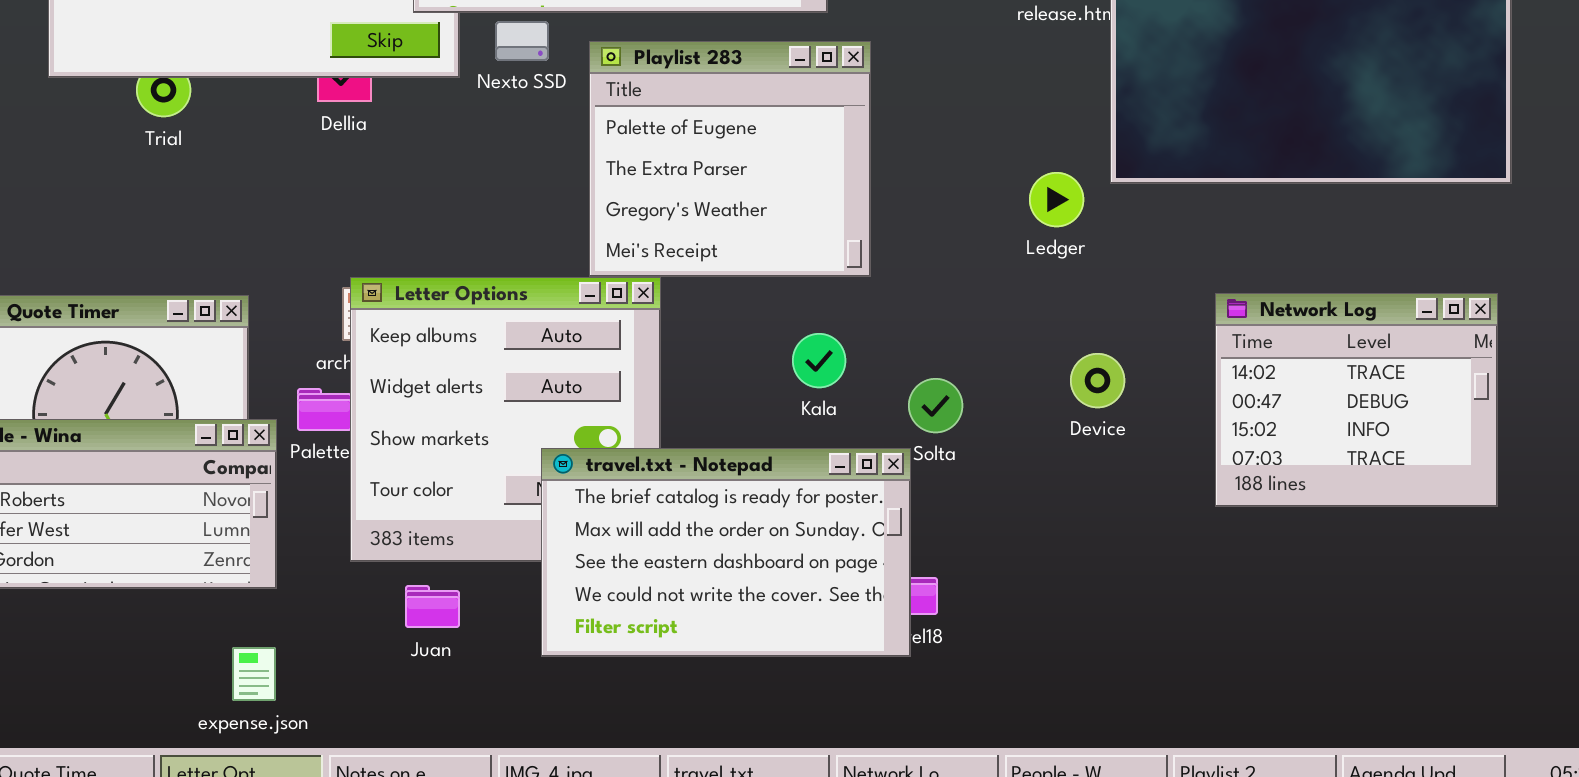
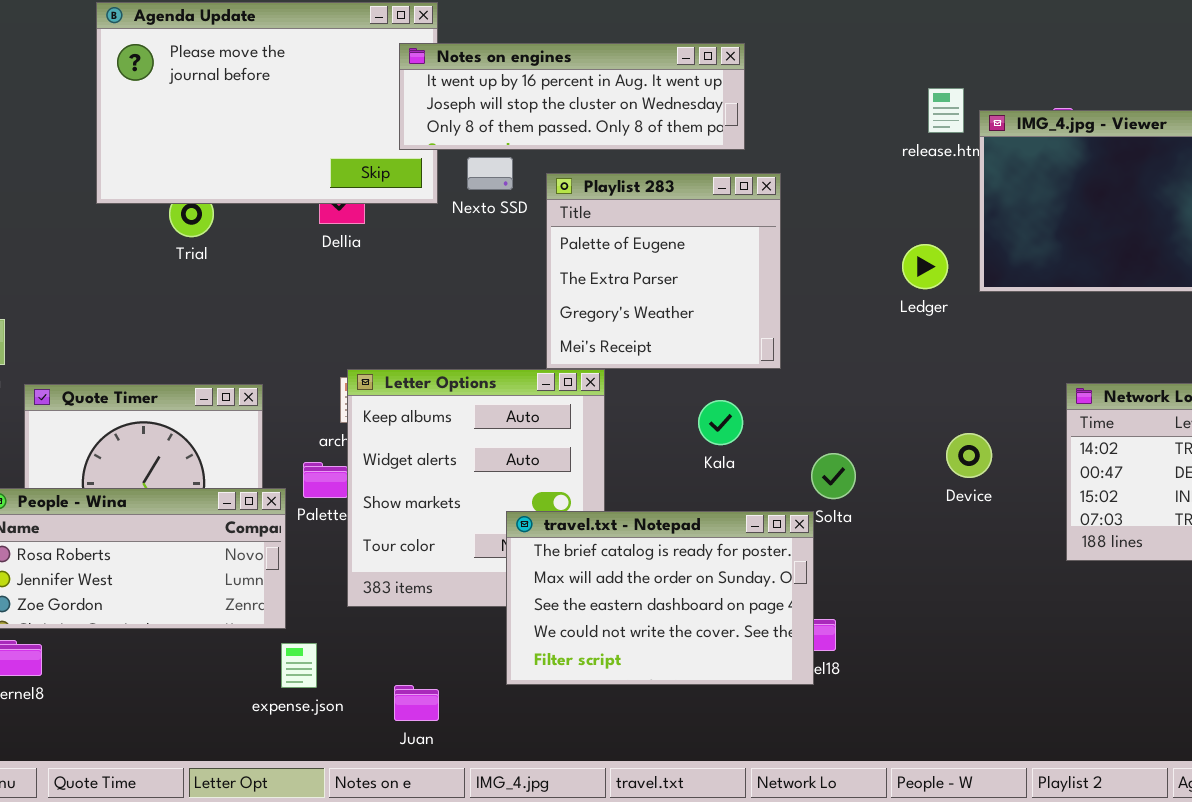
Ledger: [1029,172,1084,227] -> [902,244,948,289], moved
Kala: [792,333,846,388] -> [698,400,743,445], moved
Juan: [405,585,460,628] -> [394,685,439,721], moved
expense.json: [232,647,276,701] -> [281,643,317,688], moved

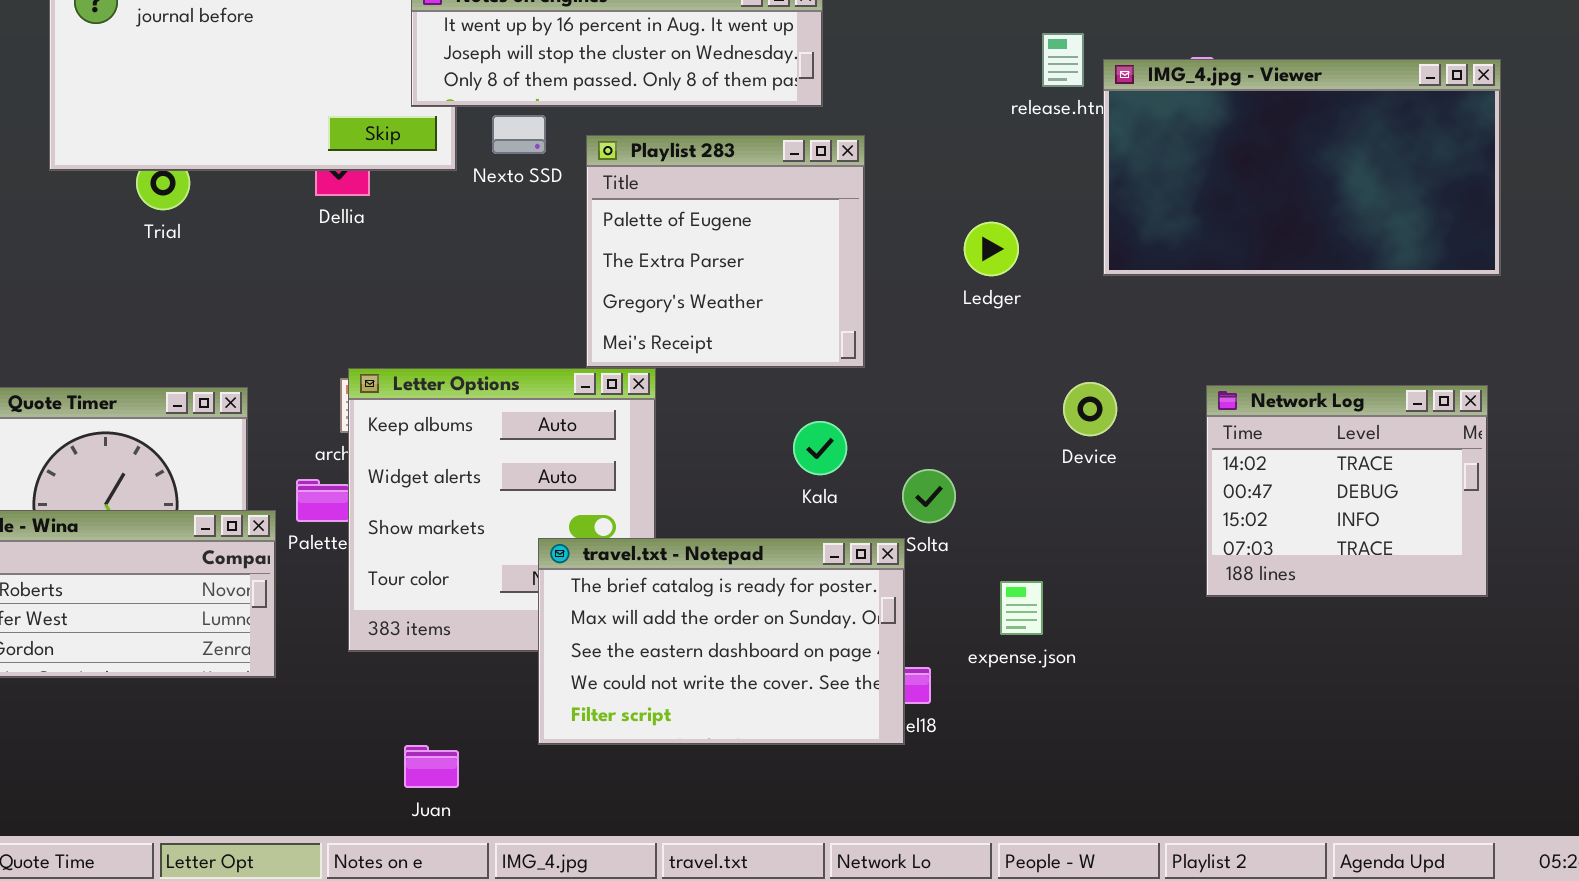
Ledger: [902,244,948,289] -> [964,222,1019,276], moved
Kala: [698,400,743,445] -> [793,421,847,475], moved
Device: [946,433,992,478] -> [1063,382,1117,436], moved
expense.json: [281,643,317,688] -> [1000,581,1043,635], moved

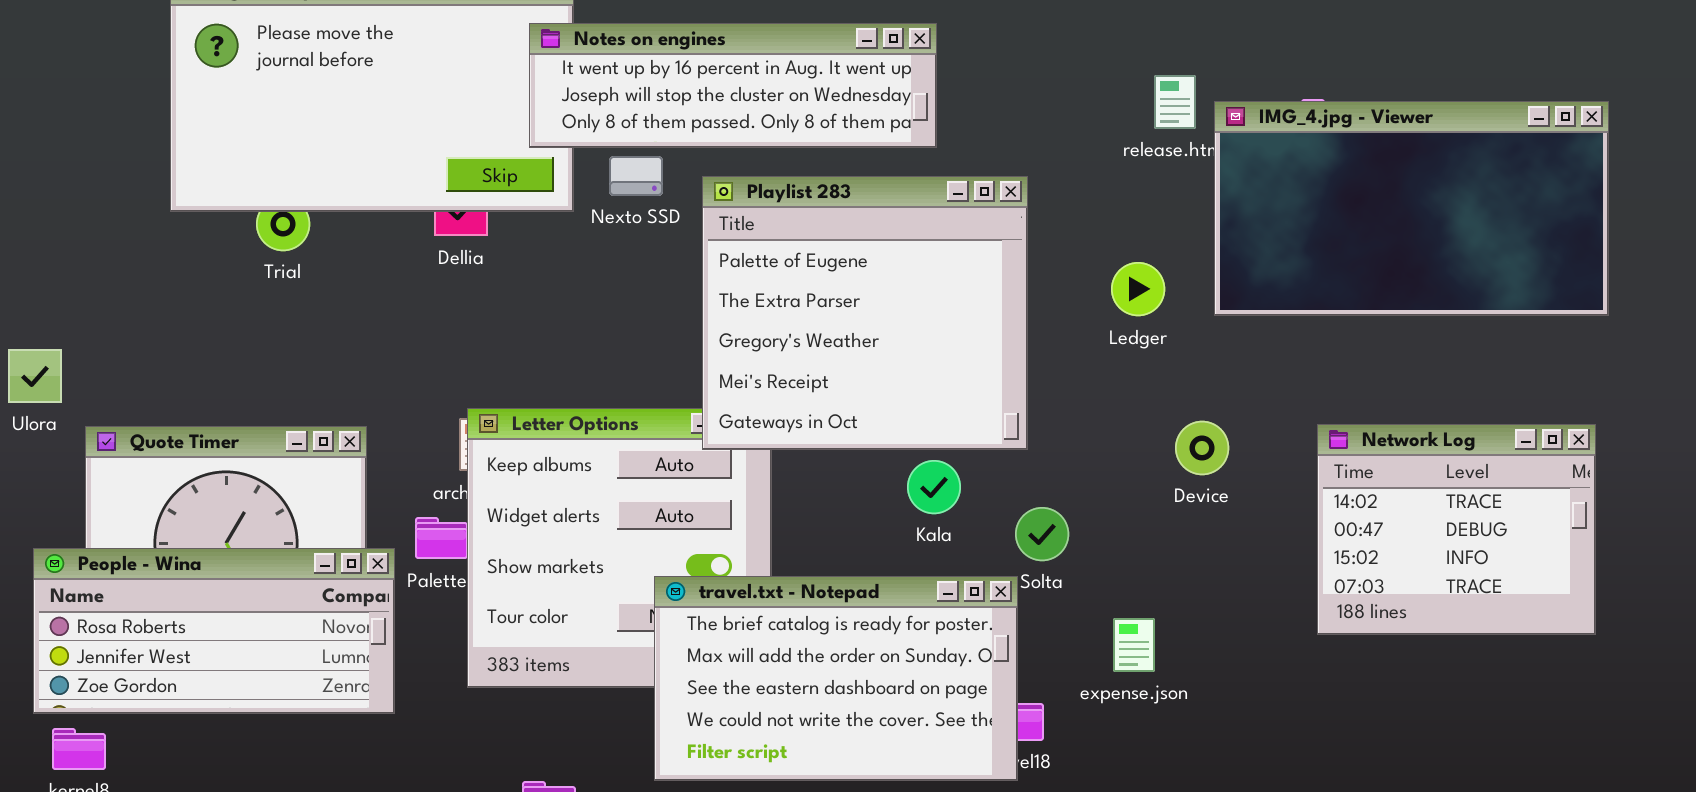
Playlist 283: [586,135,865,368] -> [702,176,1028,450], resized
Ledger: [964,222,1019,276] -> [1111,262,1165,316], moved

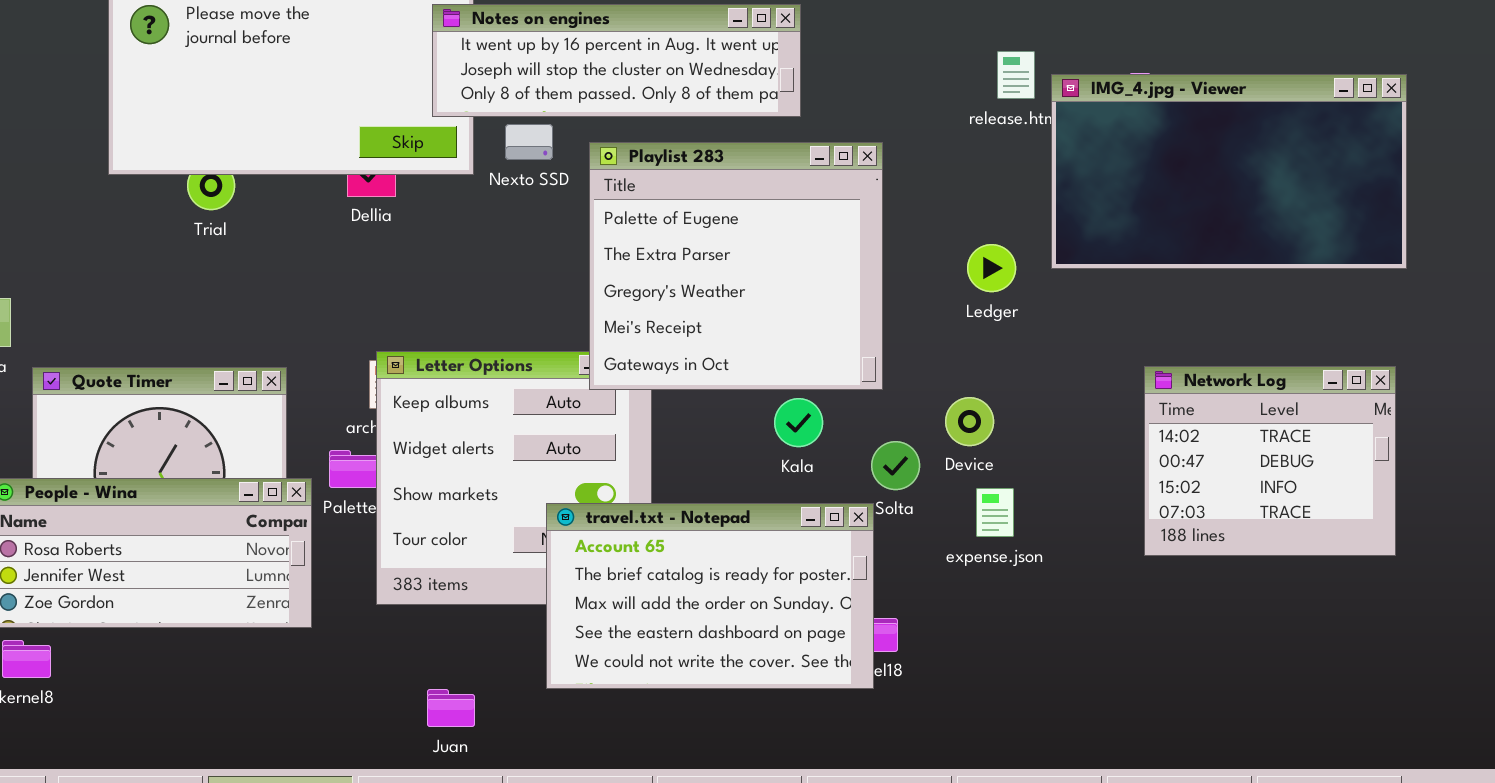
Ledger: [1111,262,1165,316] -> [967,244,1016,292], moved
Device: [1175,421,1229,475] -> [945,397,994,446], moved
travel.txt - Notepad: [654,576,1018,781] -> [546,503,874,689], scrolled up 1 row
expense.json: [1113,618,1155,672] -> [976,488,1014,537], moved

